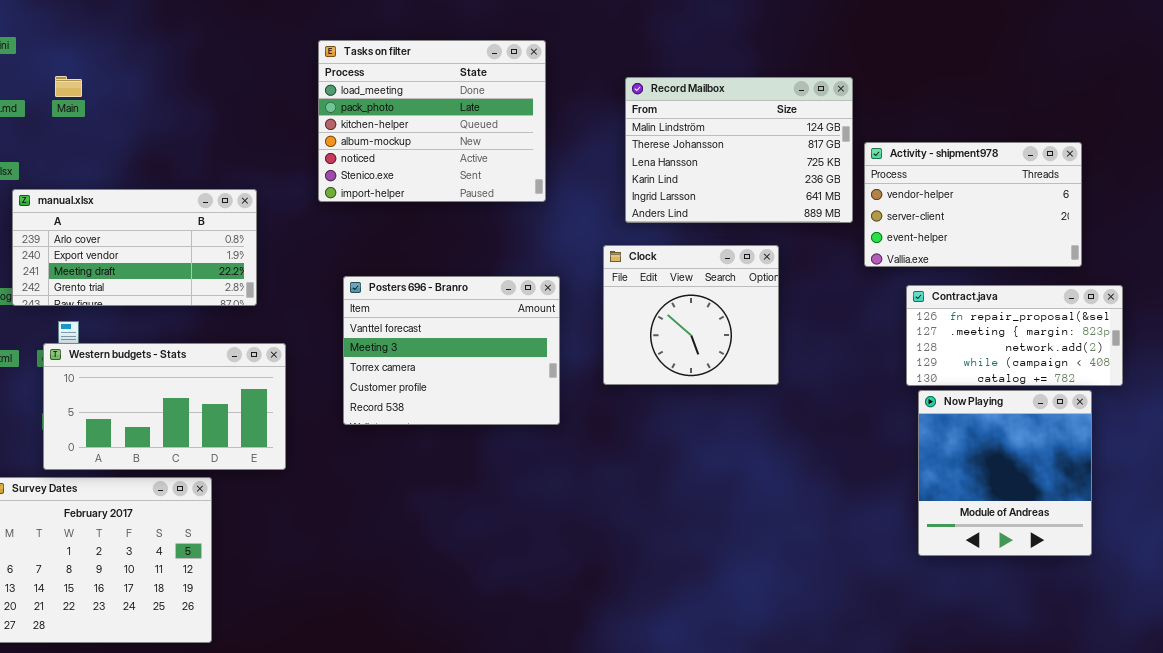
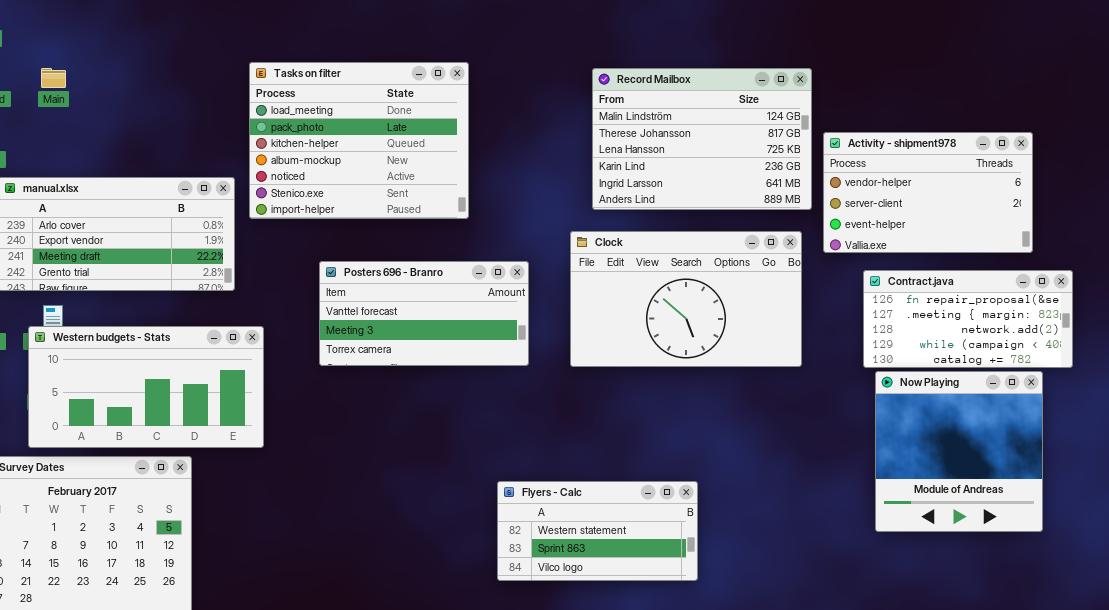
Tasks on filter: [318,40,546,202] -> [249,62,469,219], moved
Clock: [603,245,779,385] -> [570,231,802,367], resized
Posters 696 - Branro: [343,276,560,425] -> [319,261,529,366], resized
Flyers - Calc: none -> [497,481,698,581], opened

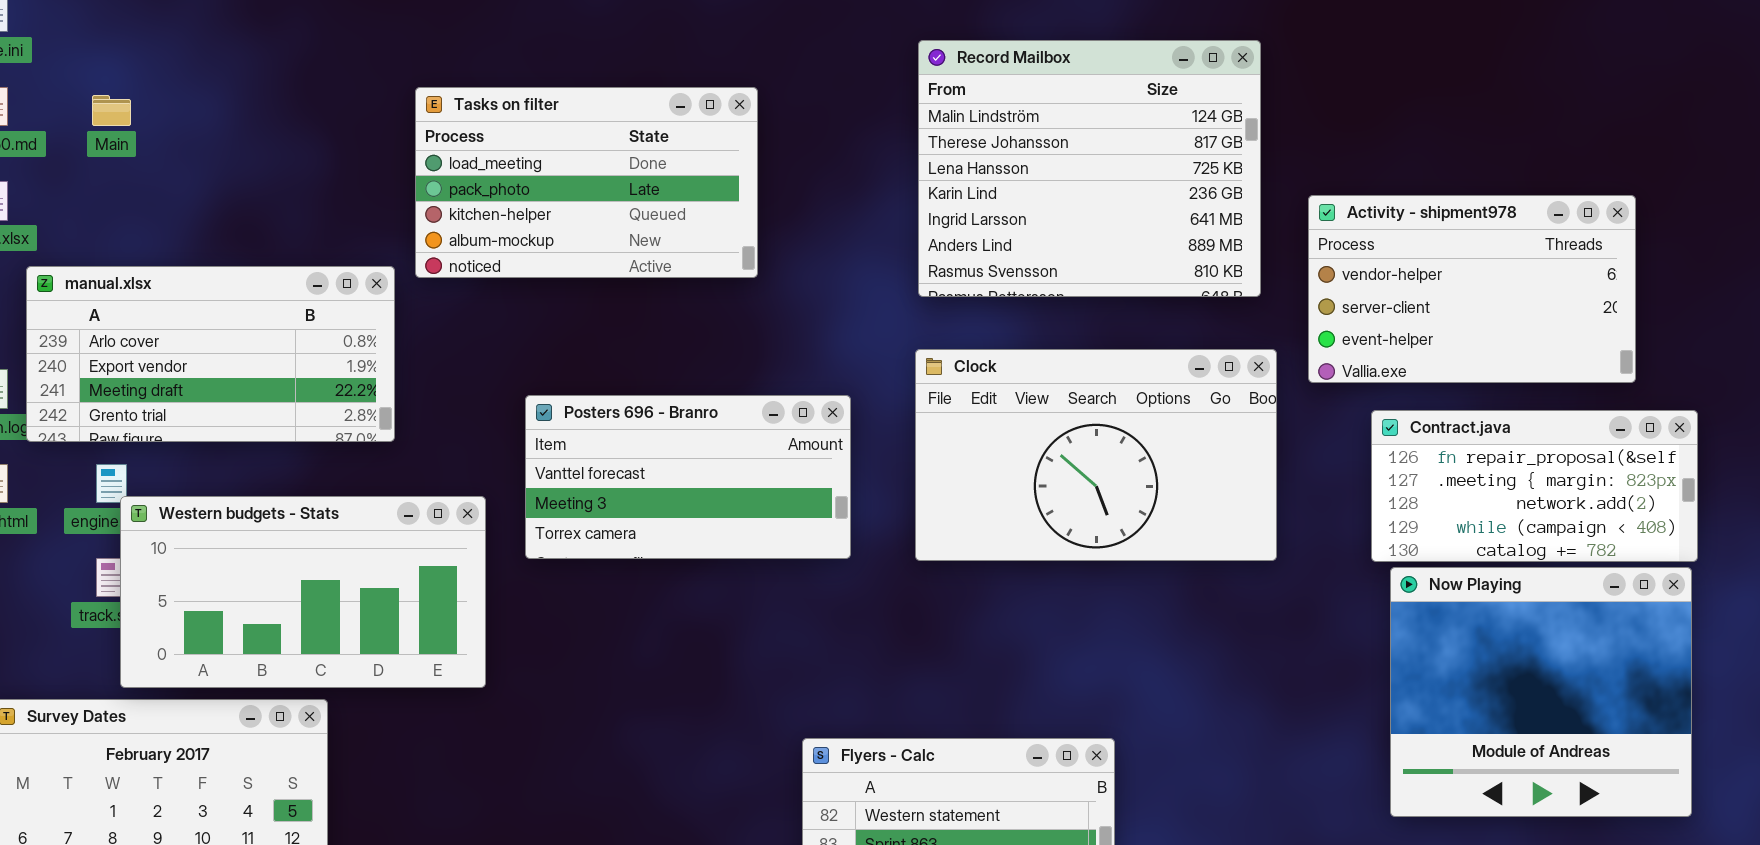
Tasks on filter: [249,62,469,219] -> [415,87,758,278], resized
Record Mailbox: [592,68,812,210] -> [918,40,1261,297], moved, resized
Western budgets - Stats: [28,326,264,448] -> [120,496,486,688], moved
Now Playing: [875,371,1043,532] -> [1390,567,1692,817], resized

